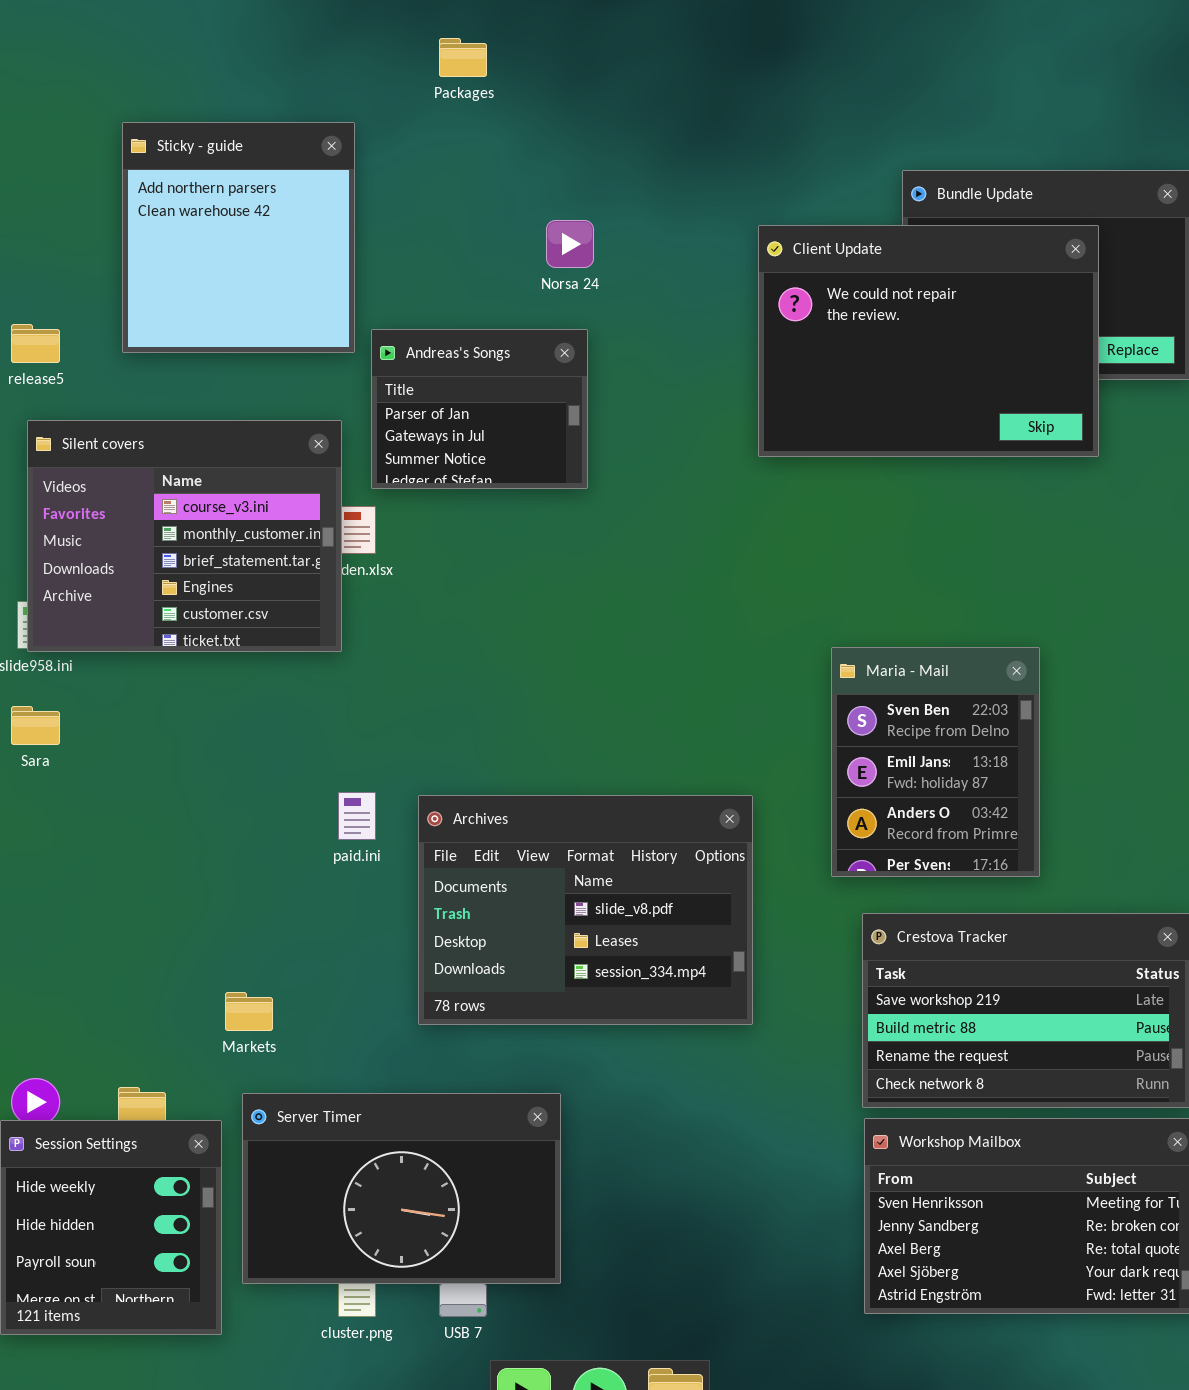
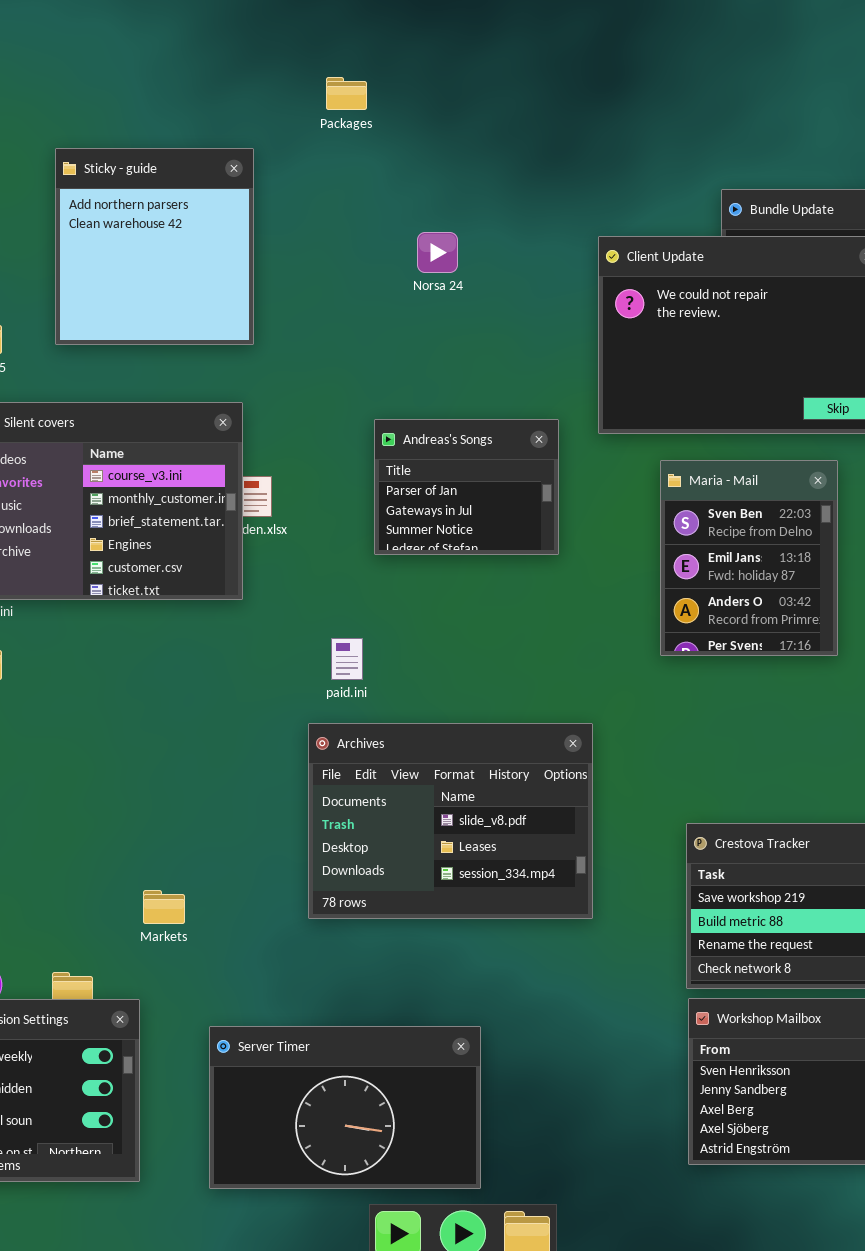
Andreas's Songs: [371,329,588,489] -> [374,419,559,555], moved
Maria - Mail: [831,647,1040,877] -> [660,460,838,656], moved
paid.ini: [338,792,376,840] -> [331,638,363,680], moved
Server Timer: [242,1093,561,1284] -> [209,1026,481,1189], moved

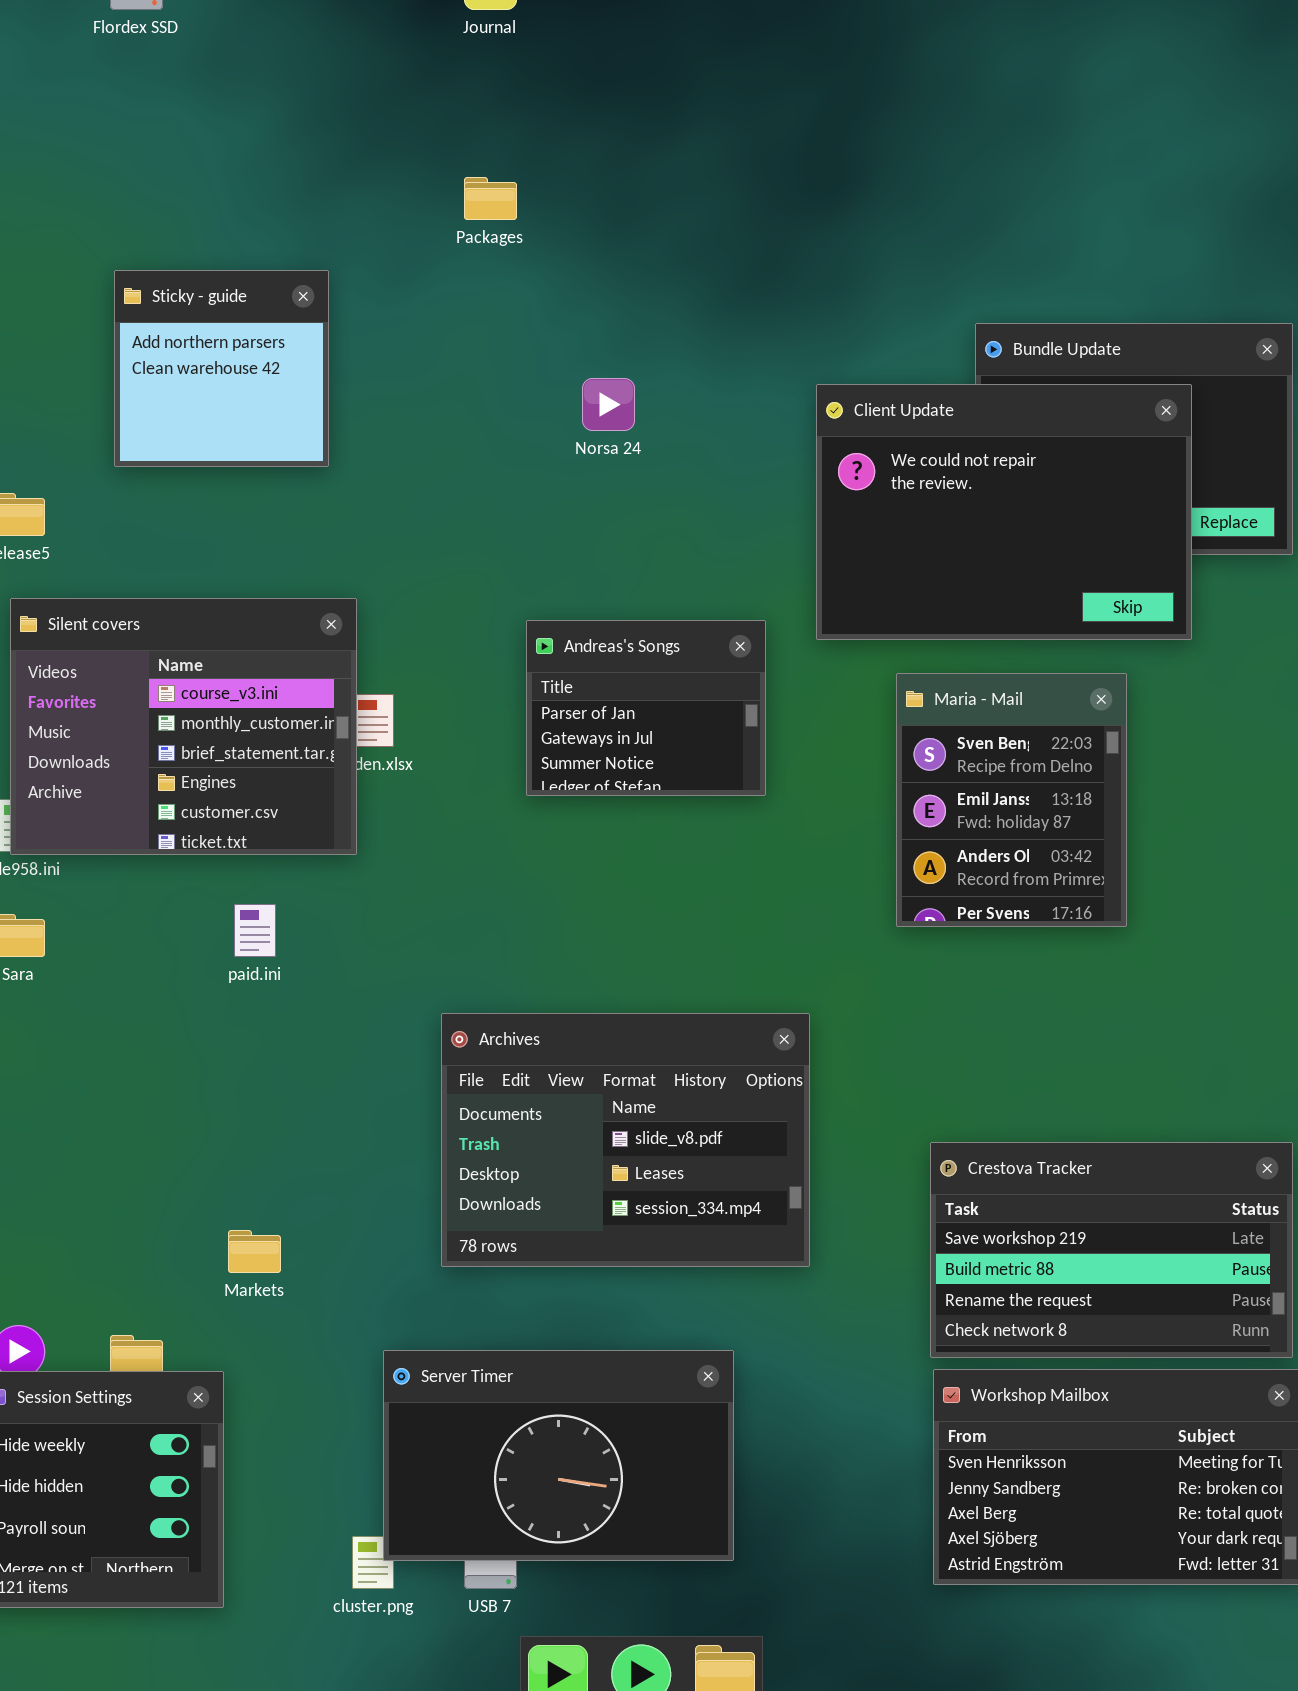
Sticky - guide: [55,148,254,345] -> [114,270,329,467], resized
paid.ini: [331,638,363,680] -> [234,904,276,957], moved
Server Timer: [209,1026,481,1189] -> [383,1350,734,1561], moved

